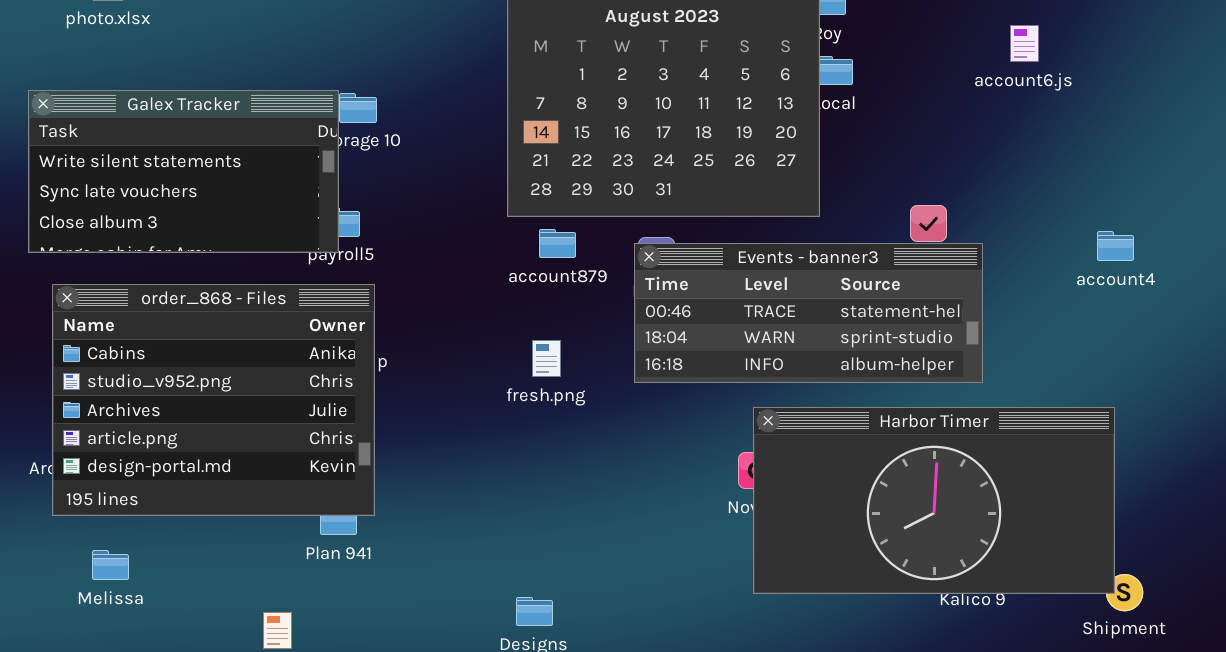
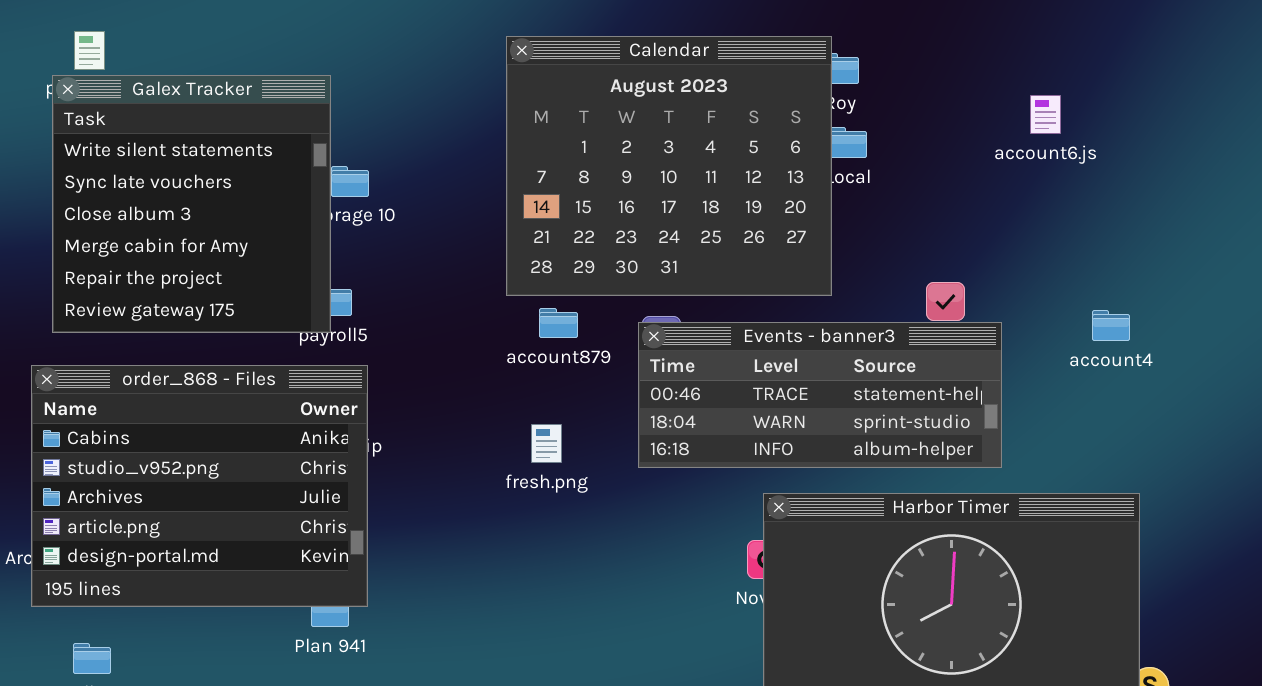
Galex Tracker: [28,90,339,253] -> [52,75,331,333], resized
account4: [1097,231,1134,261] -> [1092,310,1130,341], moved

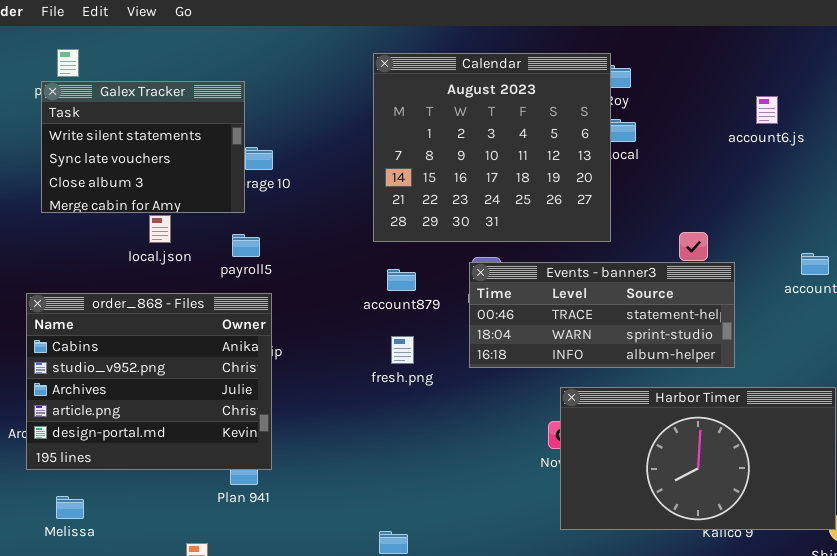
Galex Tracker: [52,75,331,333] -> [41,81,245,213], resized
account879: [539,308,578,338] -> [387,269,416,291], moved

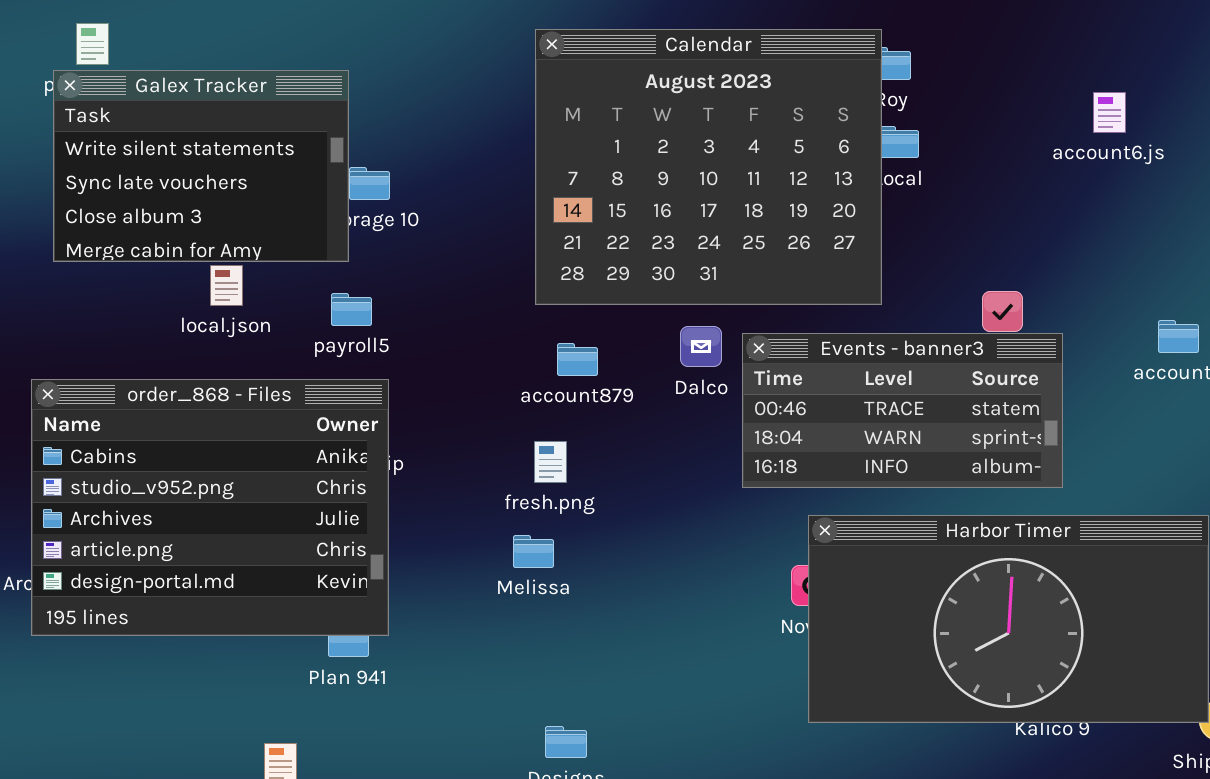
Events - banner3: [469,262,735,368] -> [742,333,1063,488], resized
fresh.png: [391,336,414,364] -> [534,441,567,483], moved
Melissa: [56,496,84,519] -> [513,535,554,568], moved

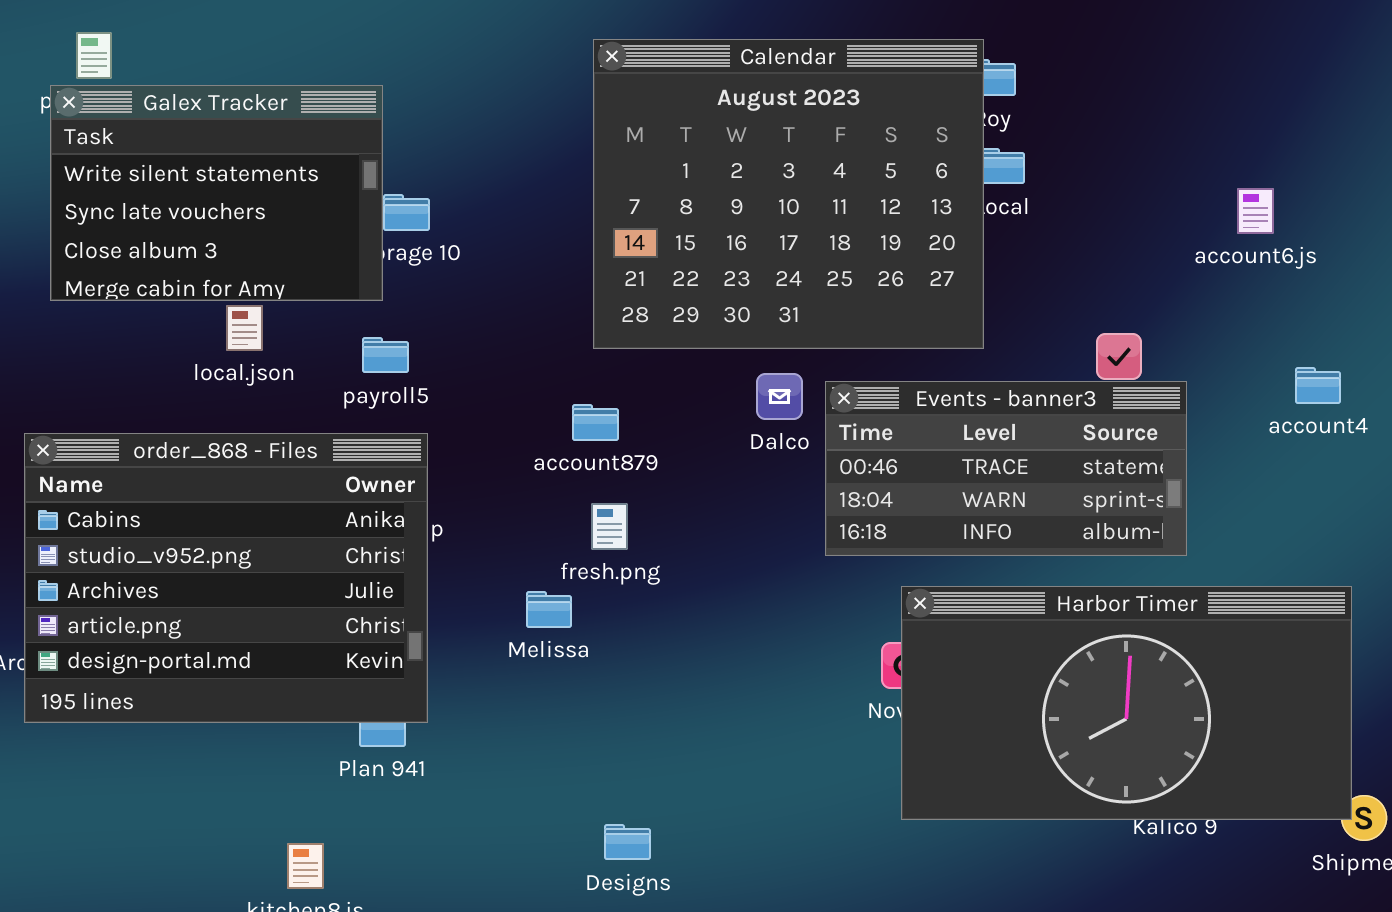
account6.js: [1093,92,1126,133] -> [1237,188,1274,234], moved
account879: [557,343,598,376] -> [572,404,619,441], moved
Melissa: [513,535,554,568] -> [526,591,572,628], moved

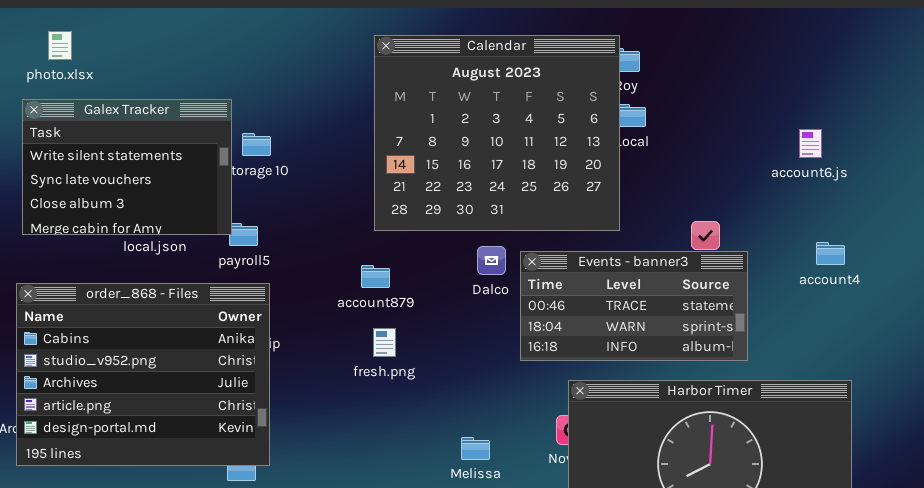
Galex Tracker: [50,85,383,301] -> [22,99,232,235], moved
account6.js: [1237,188,1274,234] -> [799,129,822,158], moved
Melissa: [526,591,572,628] -> [461,437,490,460], moved

